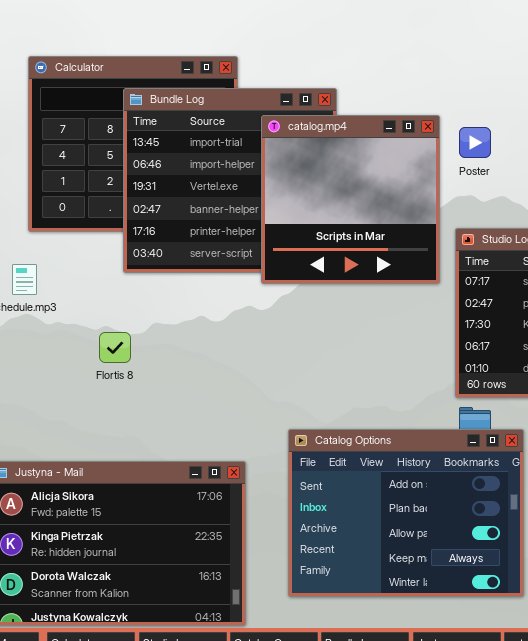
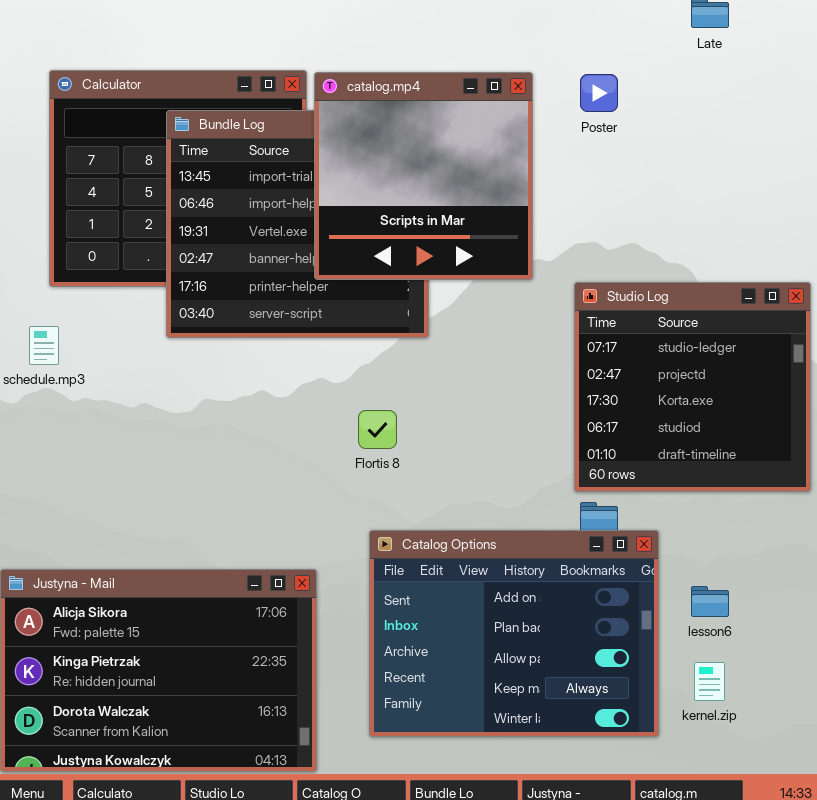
catalog.mp4: [261,115,440,284] -> [314,72,533,280], moved
Poster: [459,127,491,158] -> [580,74,618,112], moved
Flortis 8: [99,332,131,363] -> [358,410,397,449], moved

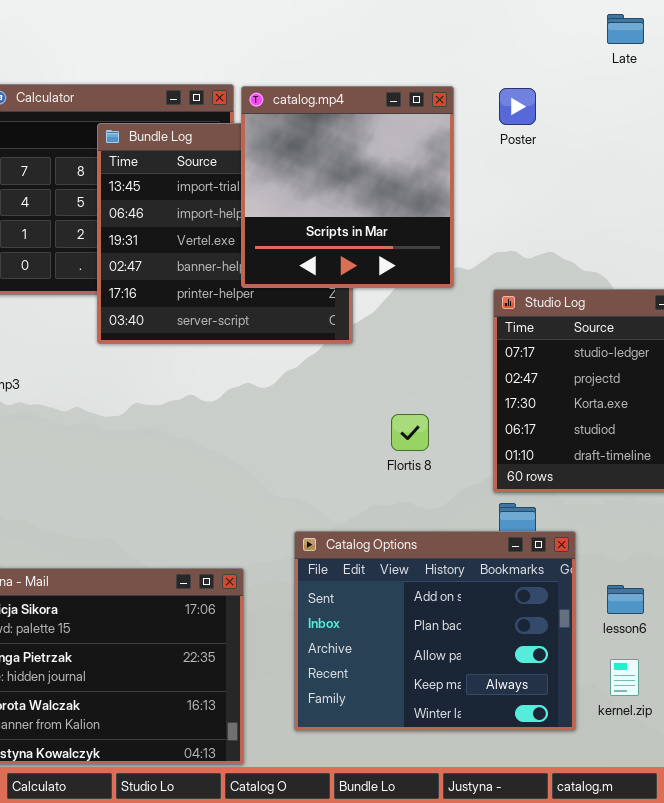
Flortis 8: [358,410,397,449] -> [391,414,429,451], moved

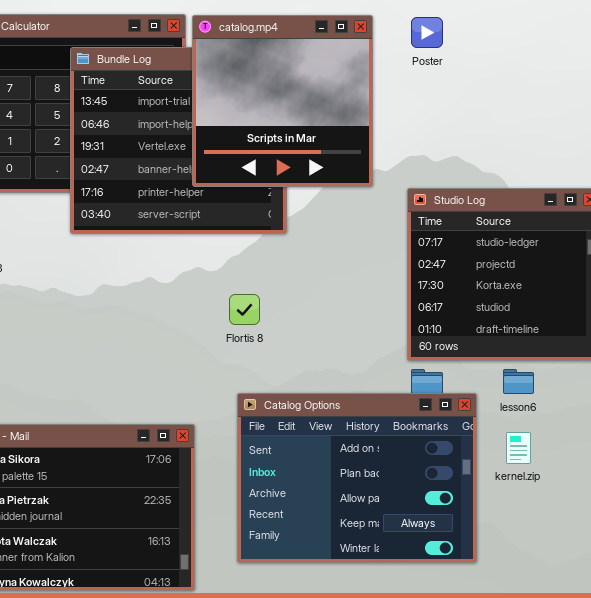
Flortis 8: [391,414,429,451] -> [229,294,260,325], moved
lesson6: [607,585,644,614] -> [503,369,534,394], moved
kernel.zip: [610,659,639,696] -> [506,432,531,464], moved

